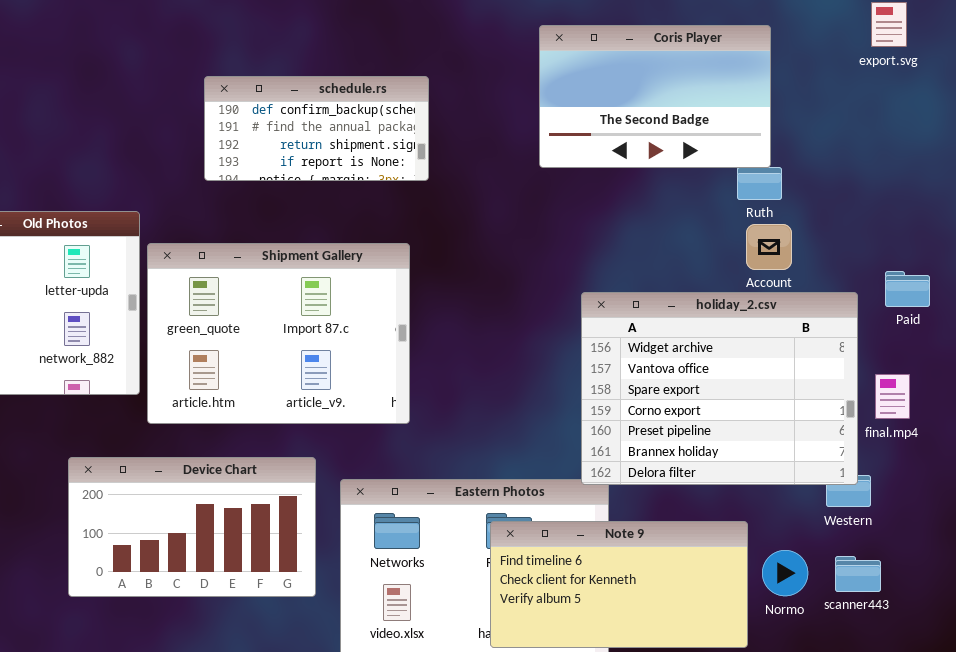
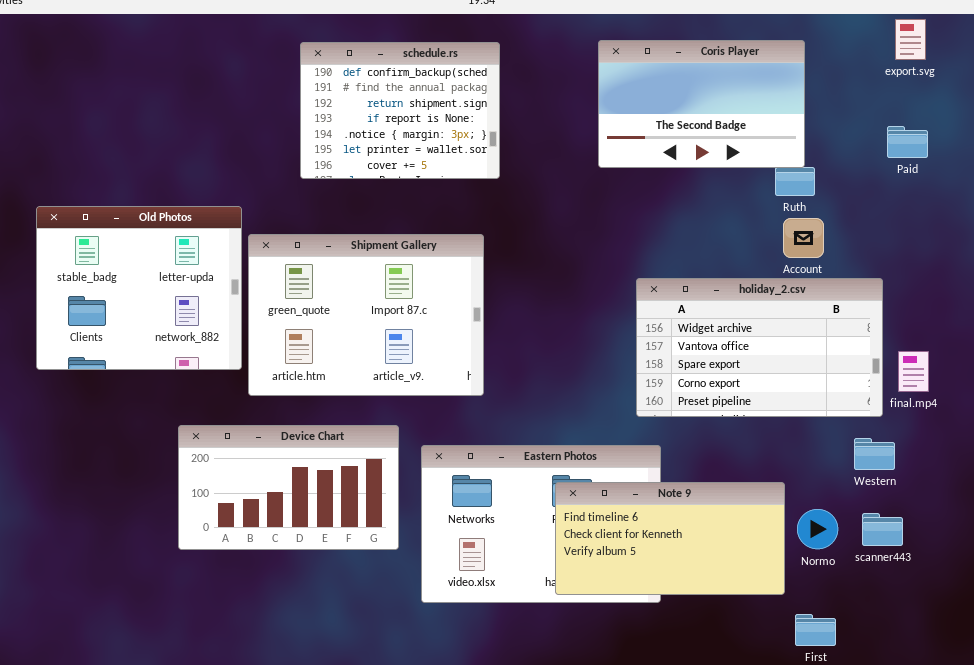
schedule.rs: [204,76,429,181] -> [300,42,500,179], resized
Paid: [885,271,930,307] -> [887,126,928,158], moved
holiday_2.csv: [581,292,858,485] -> [636,278,883,417], resized

